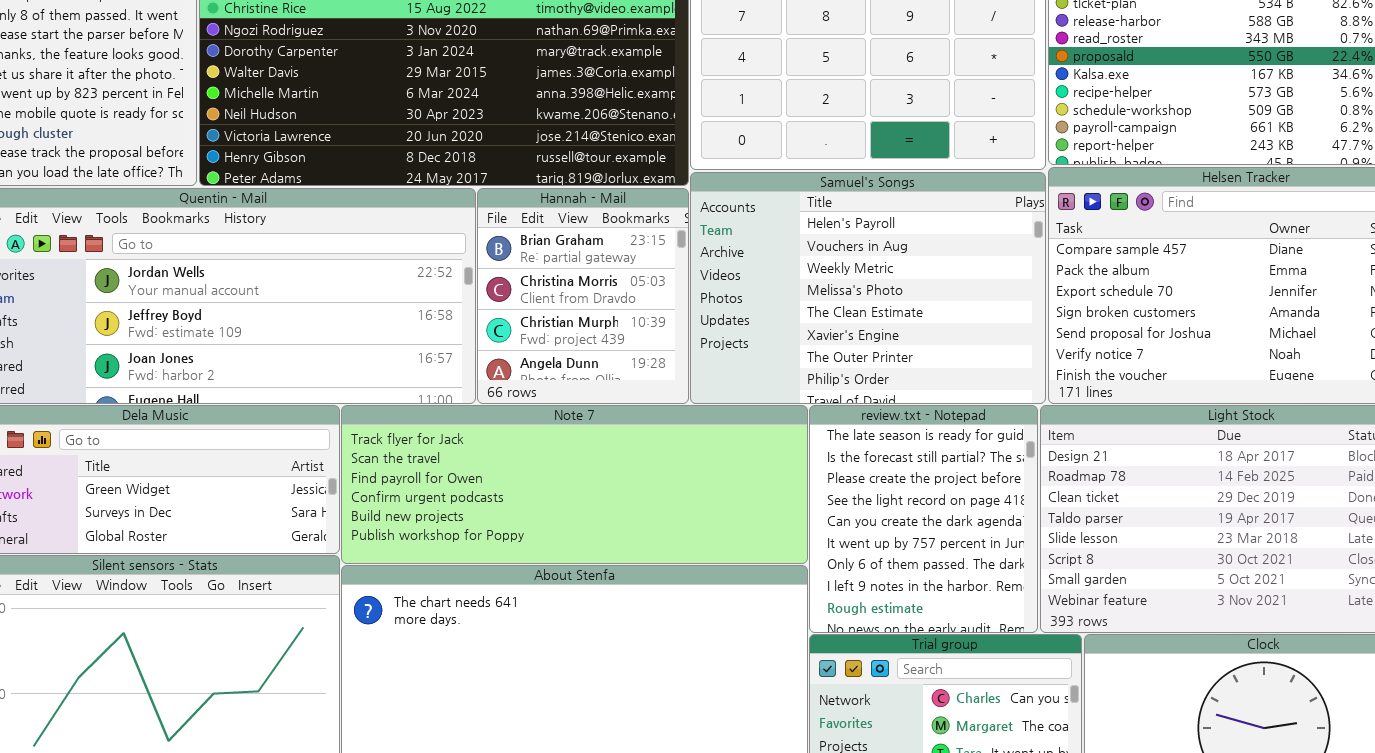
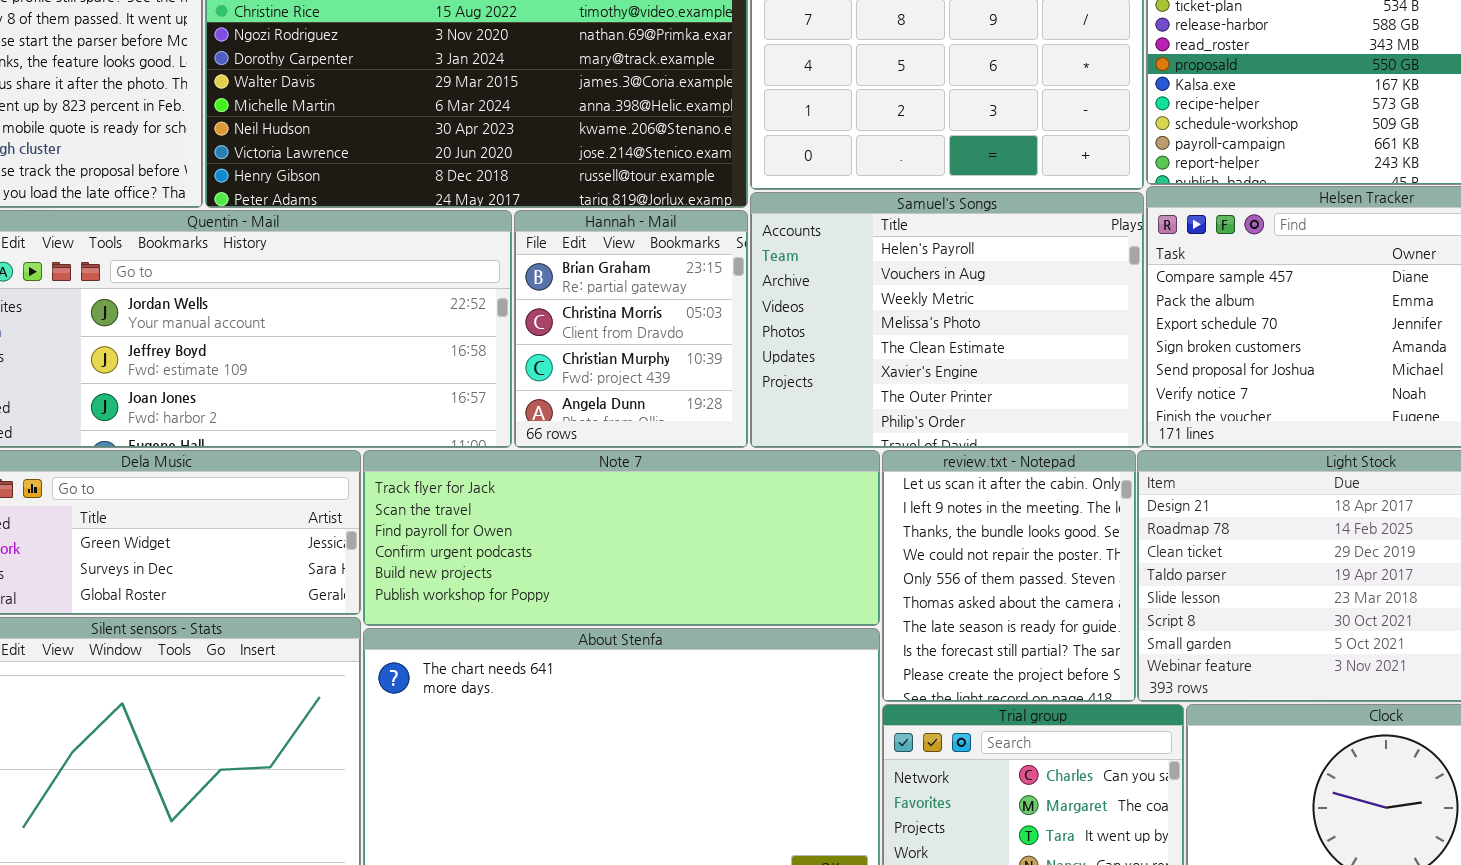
review.txt - Notepad: [809,405,1038,633] -> [882,450,1136,702], scrolled up 6 rows

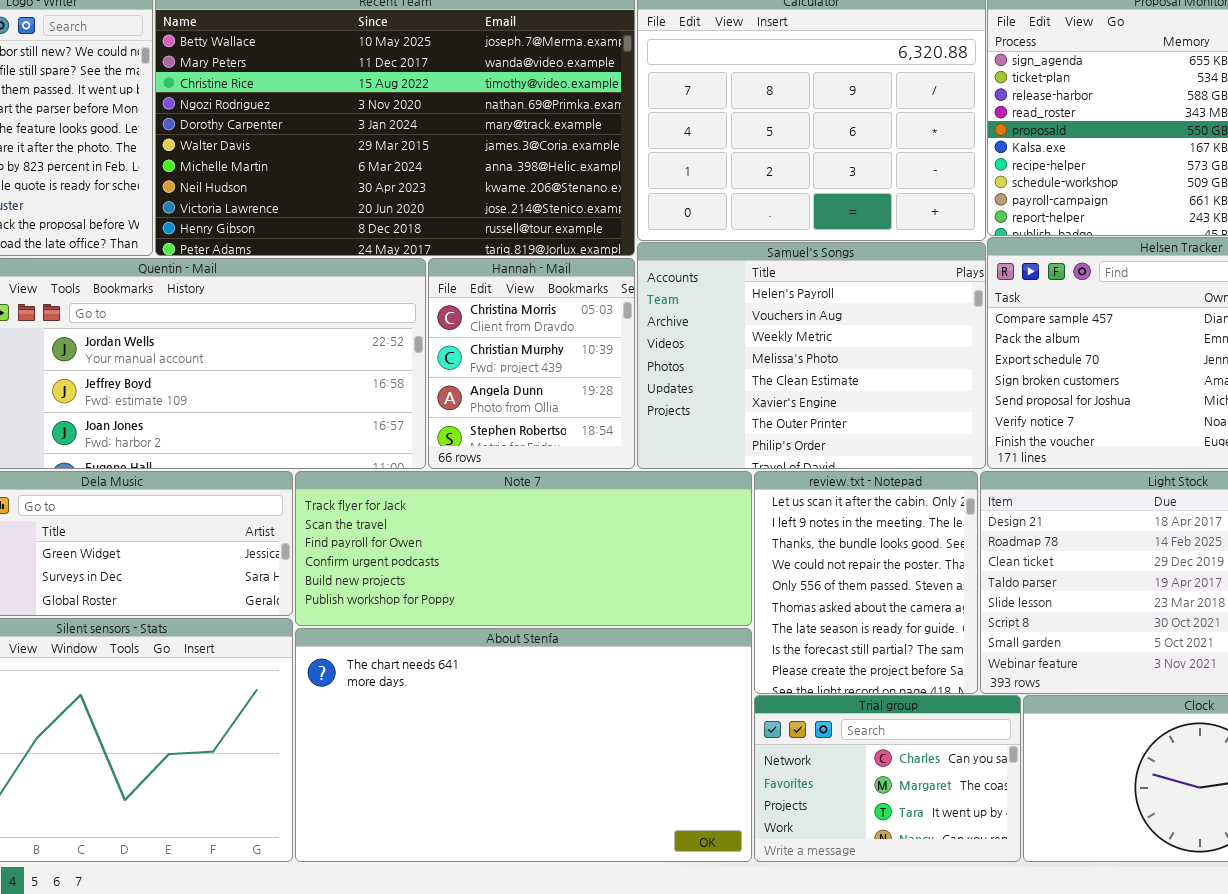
Hannah - Mail: [514,210,748,448] -> [428,258,635,469], scrolled down 1 row

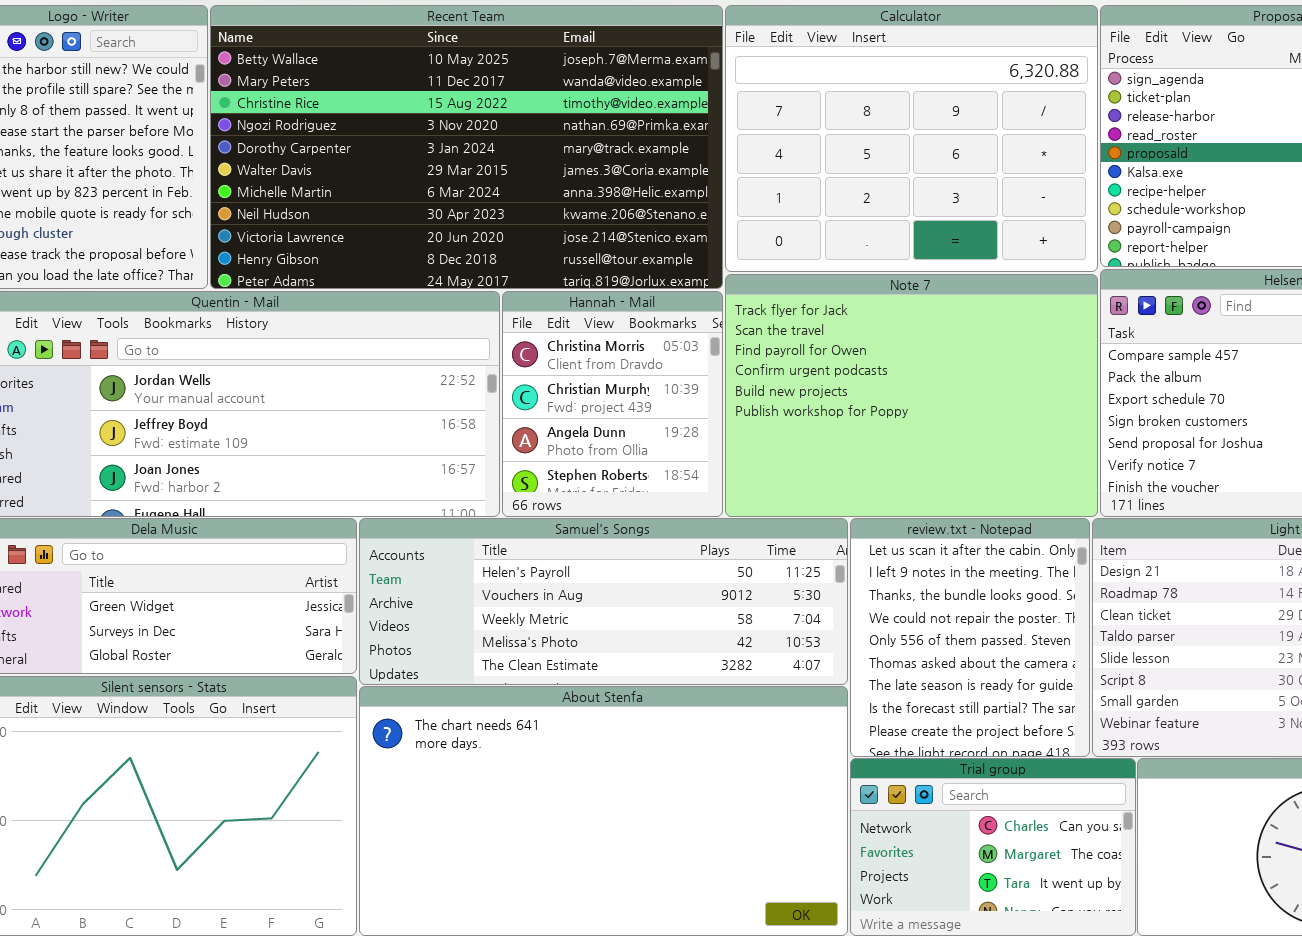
Samuel's Songs: [637,242,986,469] -> [359,518,848,685], moved, resized
Note 7: [295,471,752,626] -> [725,274,1098,517], moved, resized

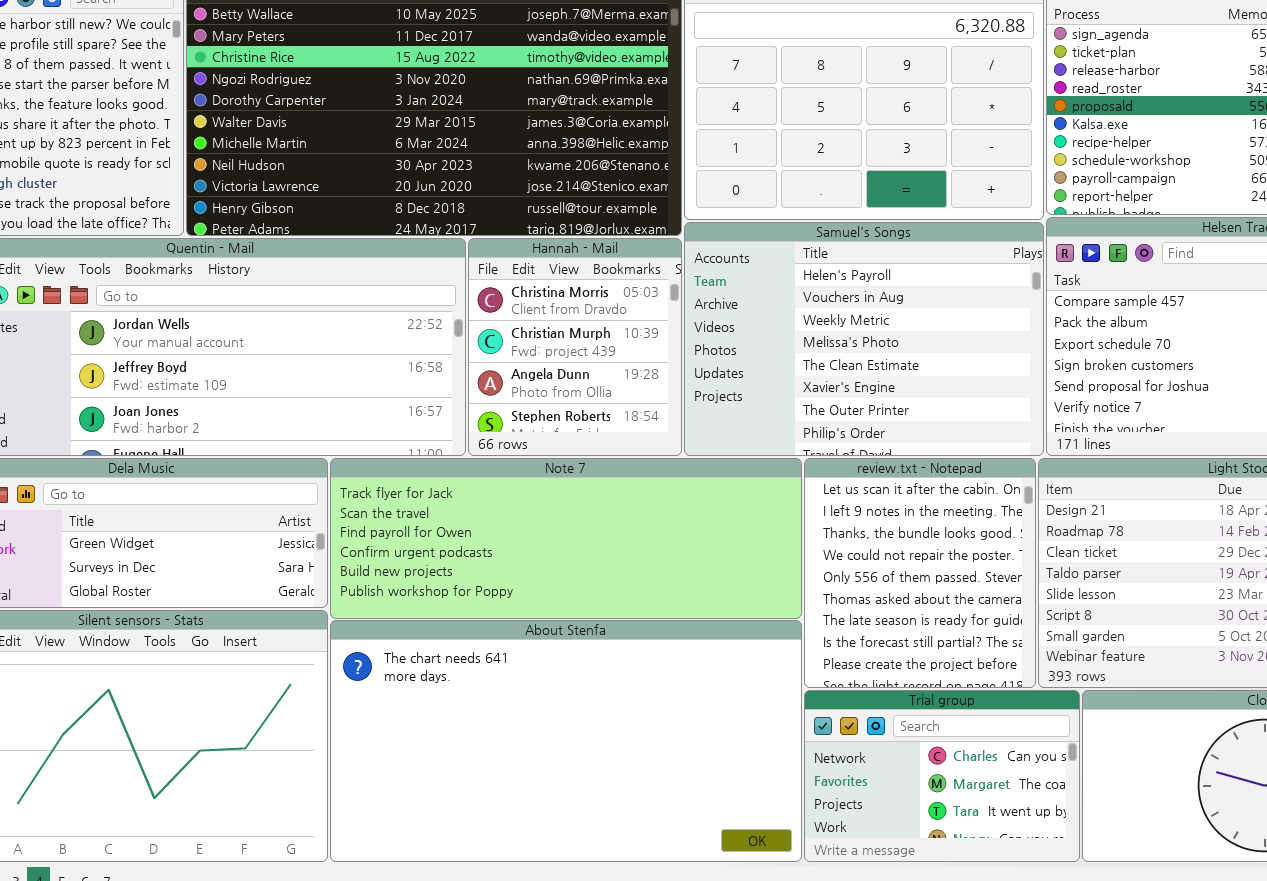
Note 7: [725,274,1098,517] -> [330,458,802,619], moved, resized
Samuel's Songs: [359,518,848,685] -> [684,222,1044,456], moved, resized

